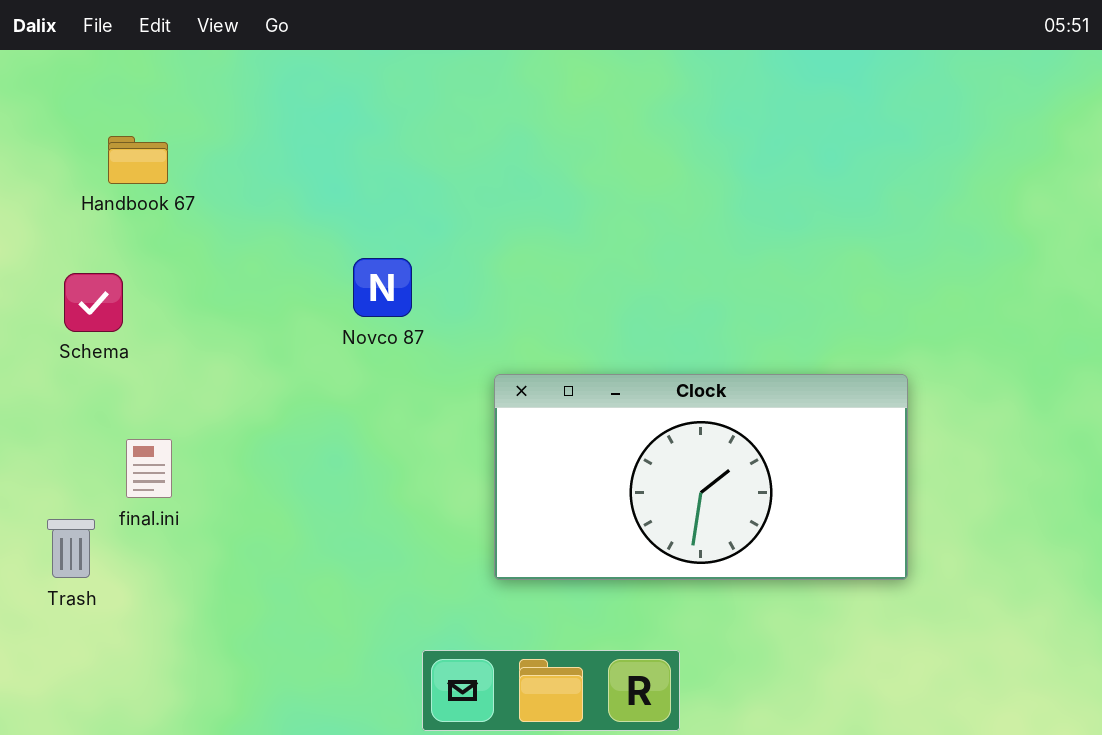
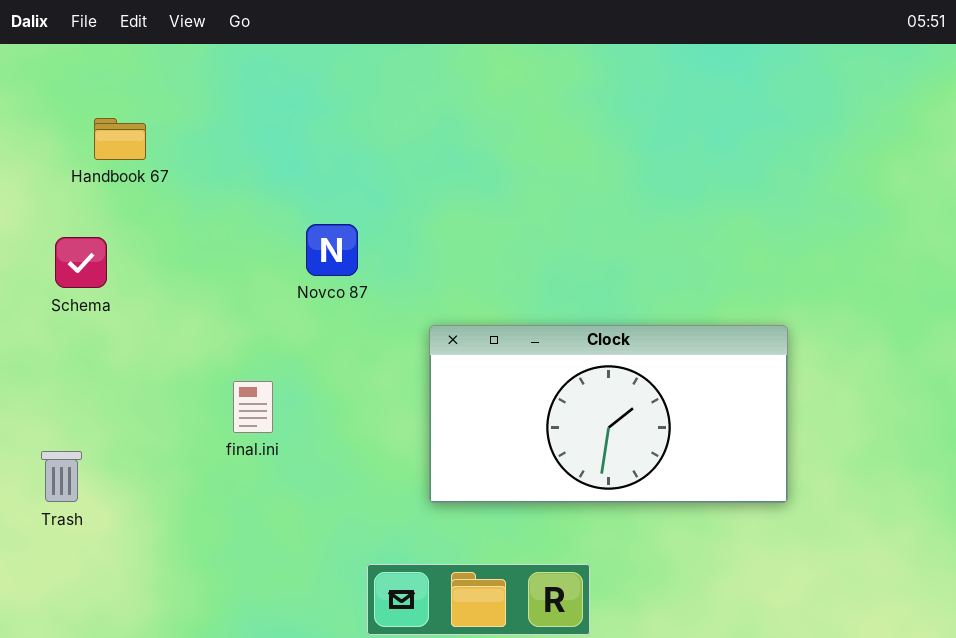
final.ini: [126,439,172,498] -> [233,381,273,433], moved

